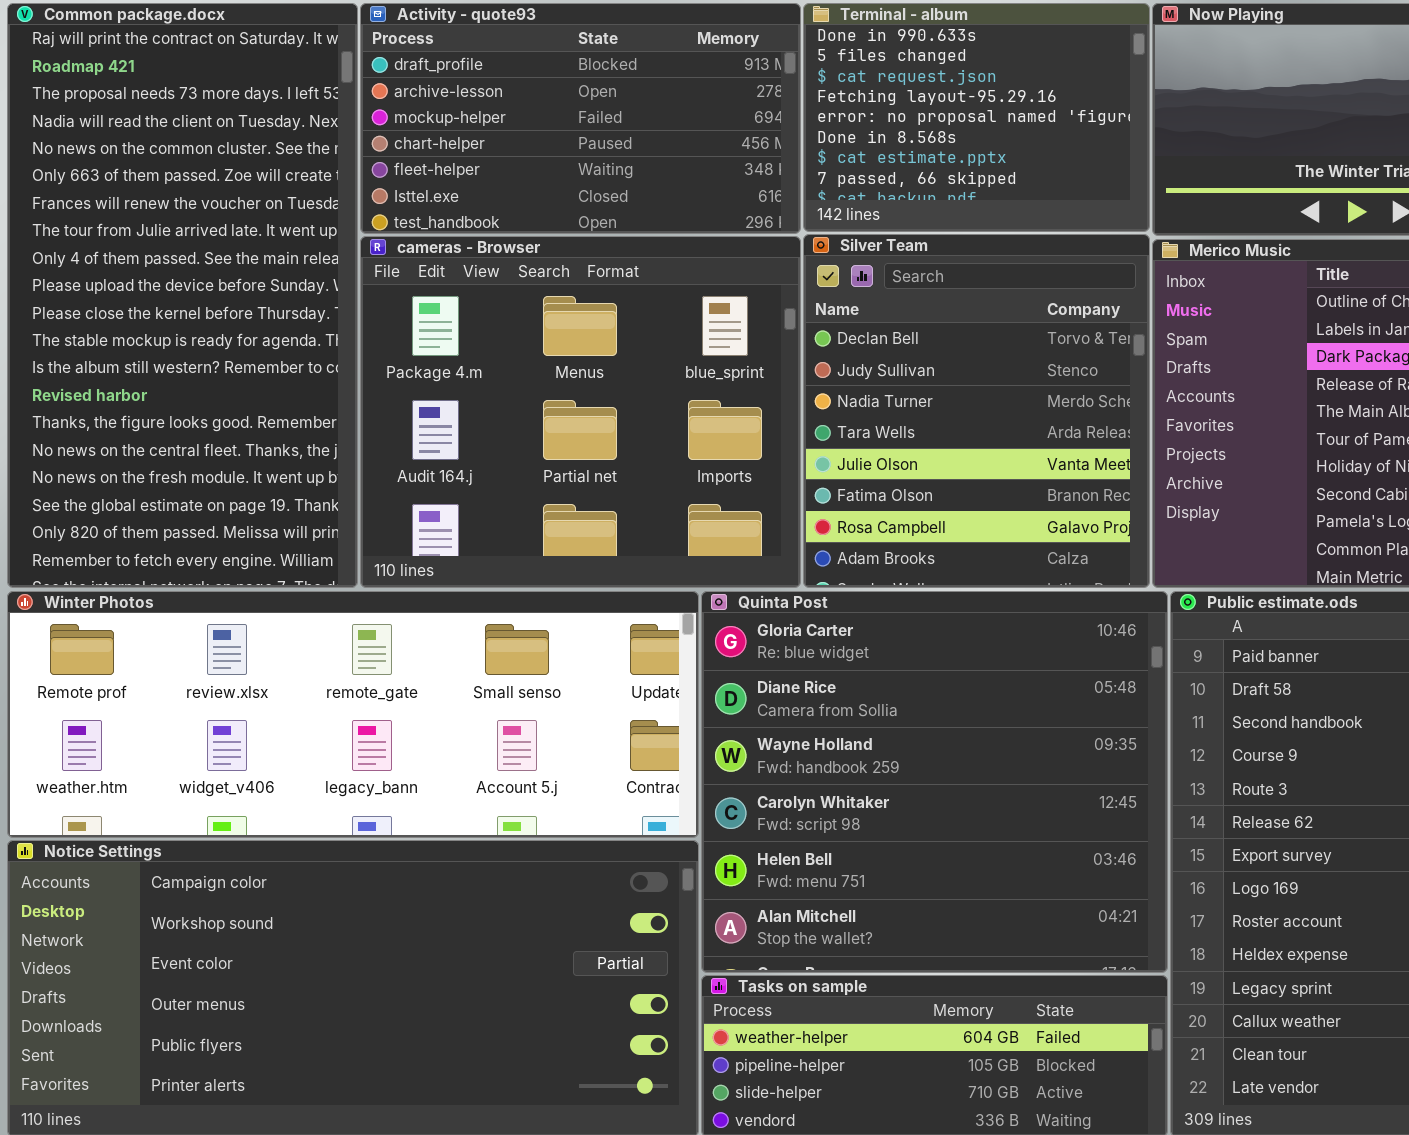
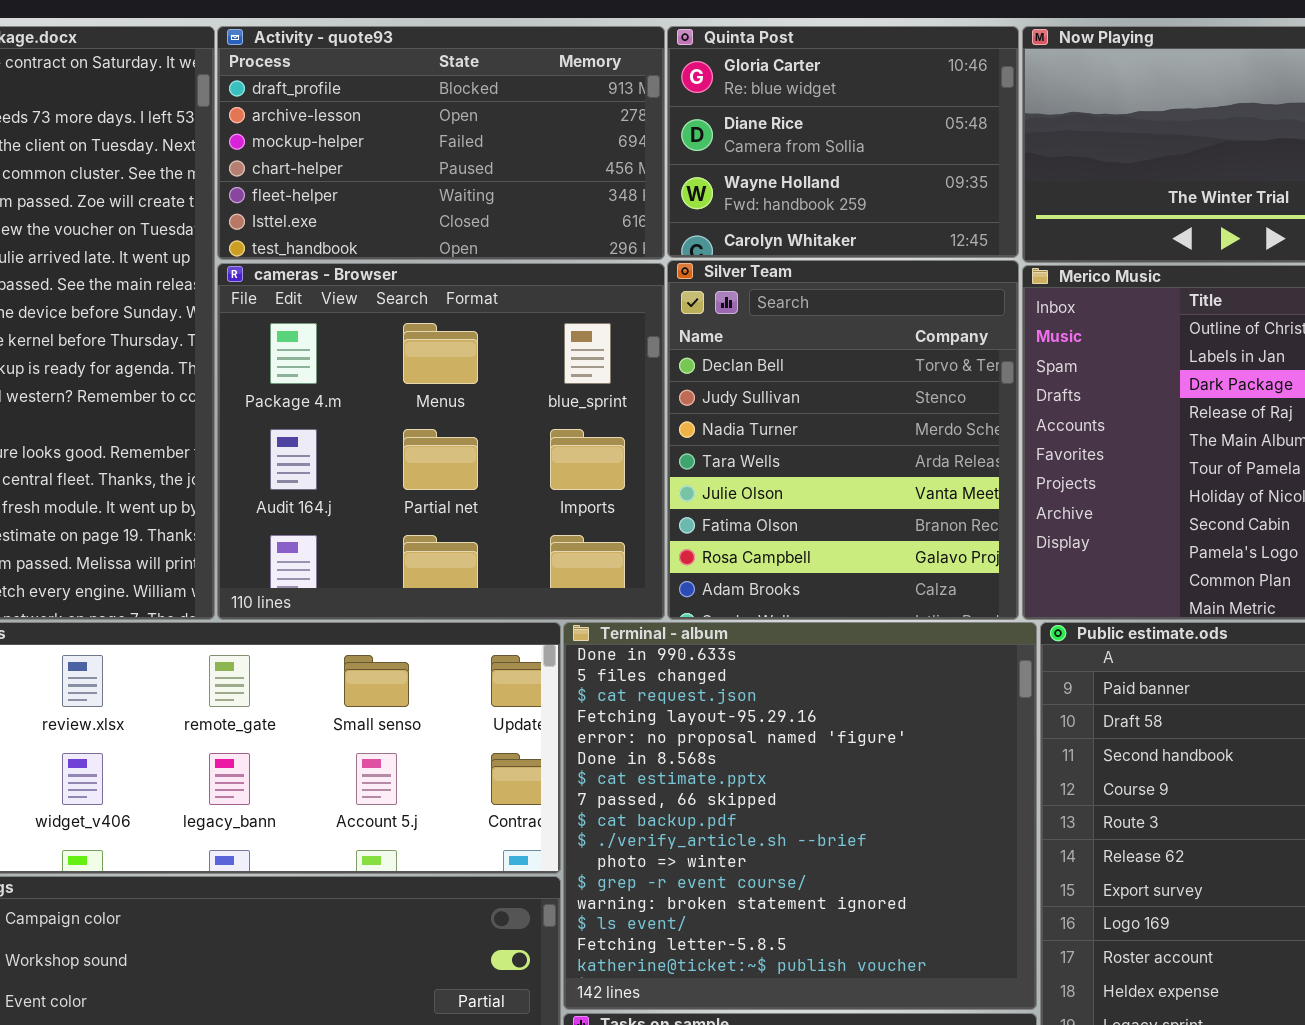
Terminal - album: [803,3,1150,232] -> [563,622,1037,1010], moved, resized
Quinta Post: [701,591,1168,973] -> [667,26,1019,258], moved, resized

